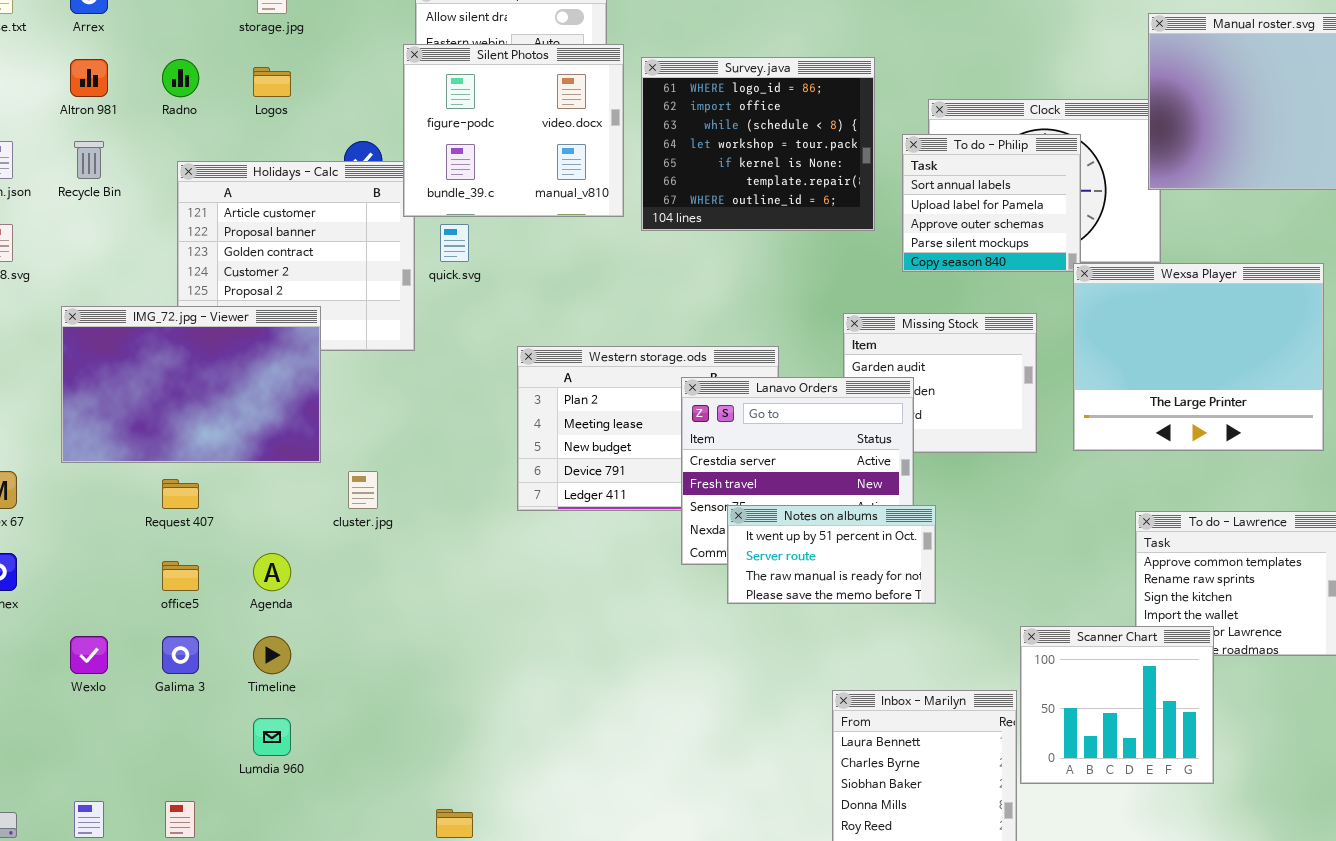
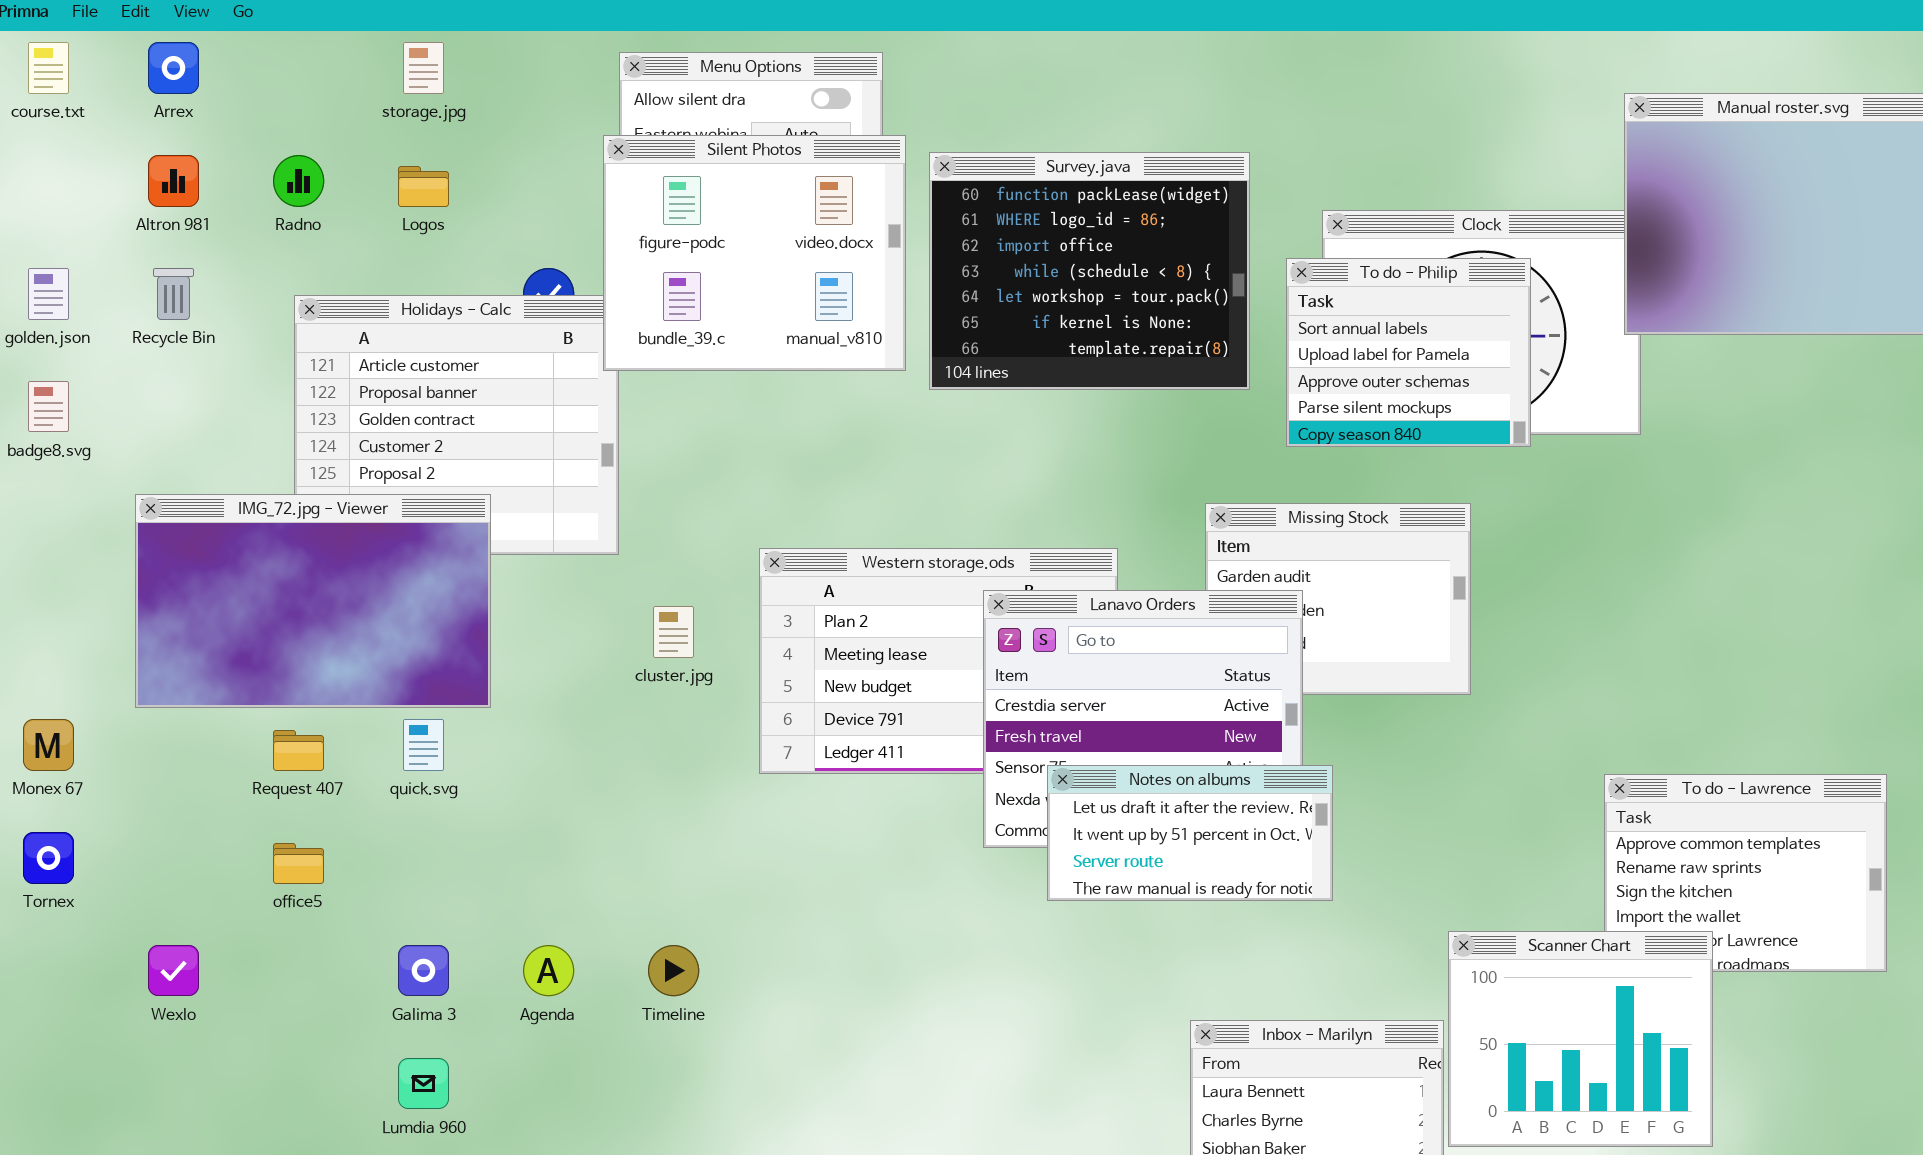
Survey.java: [641,57,875,231] -> [929,152,1250,390], scrolled up 1 row
quick.svg: [440,224,469,262] -> [403,719,444,771], moved
Wexsa Player: [1073,263,1324,451] -> none, closed
cluster.jpg: [348,471,378,509] -> [653,606,694,658], moved
Notes on albums: [727,505,936,604] -> [1047,765,1333,901], scrolled up 1 row
Agenda: [253,553,291,591] -> [523,945,574,996], moved
Galima 3: [162,636,199,674] -> [398,945,449,996], moved
Timeline: [253,636,291,674] -> [648,945,699,996], moved

